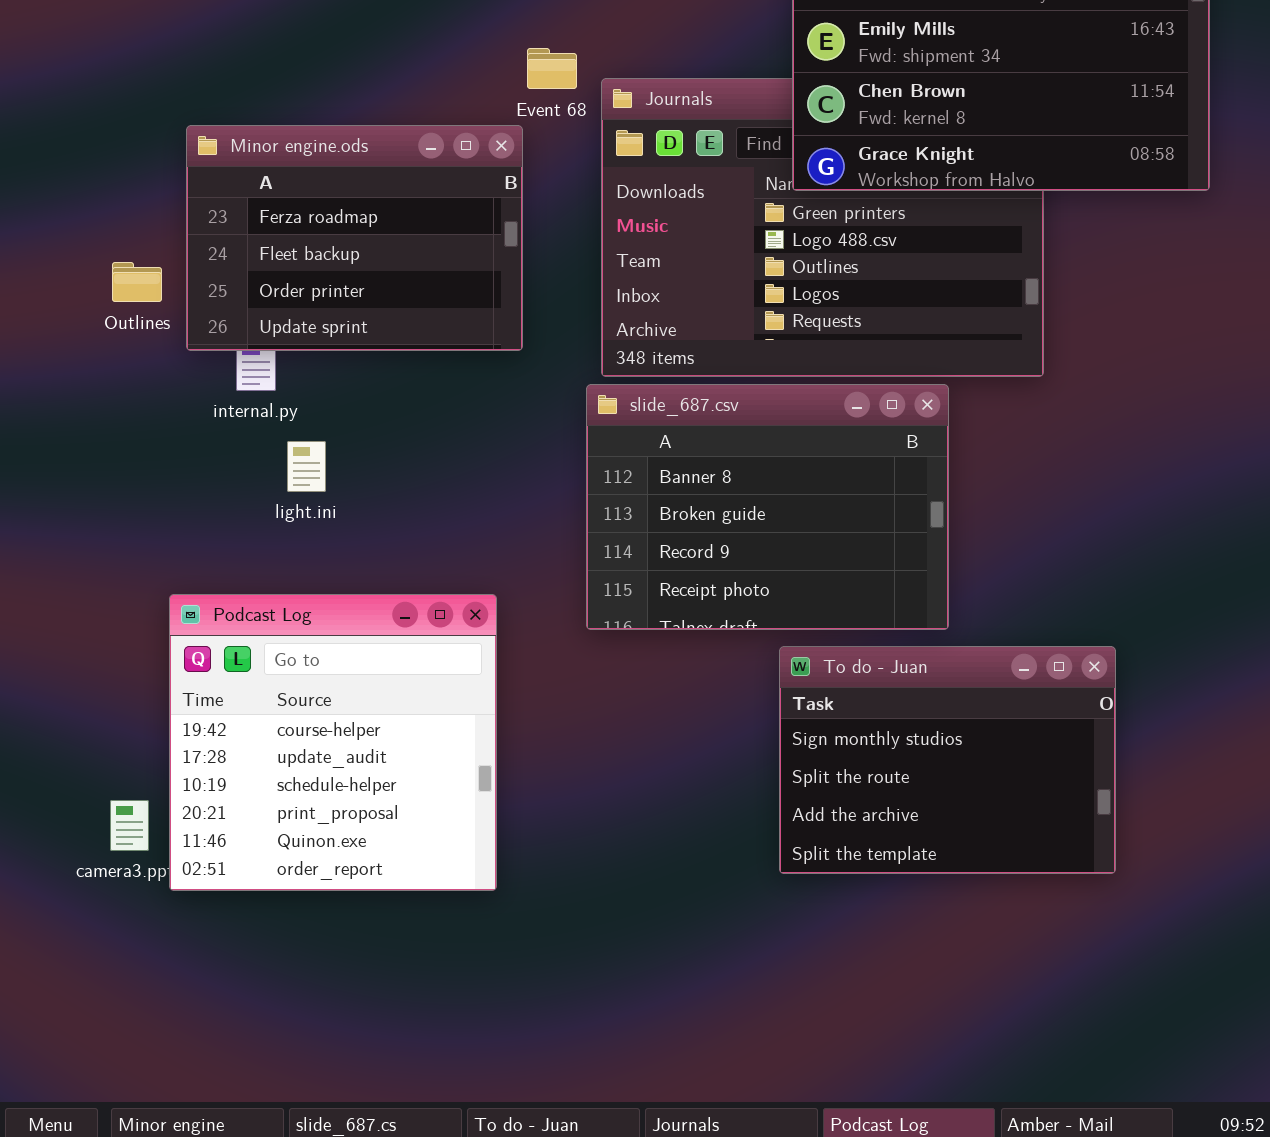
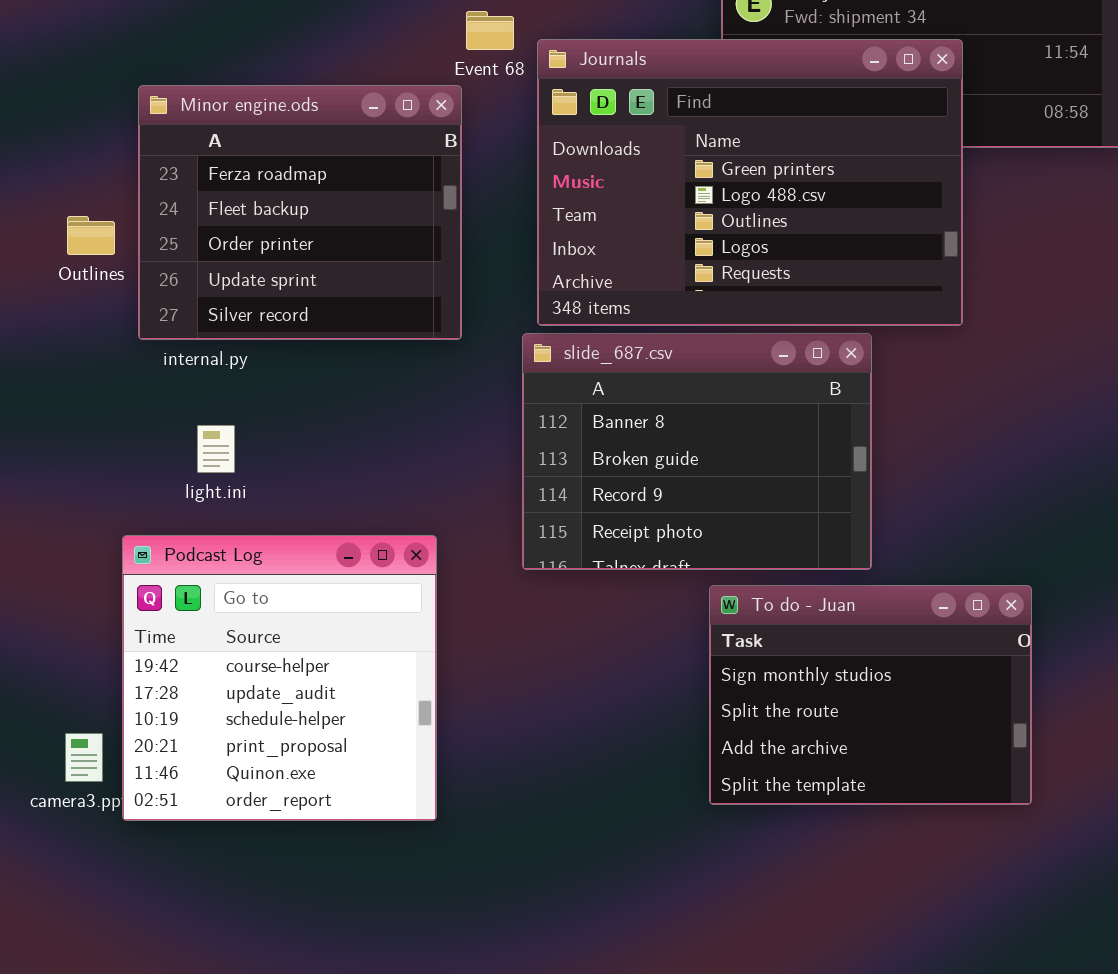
Journals: [601,78,1044,377] -> [537,39,963,326], raised
Minor engine.ods: [186,125,523,351] -> [138,85,462,340], resized
light.ini: [287,441,326,492] -> [197,425,235,473], moved

